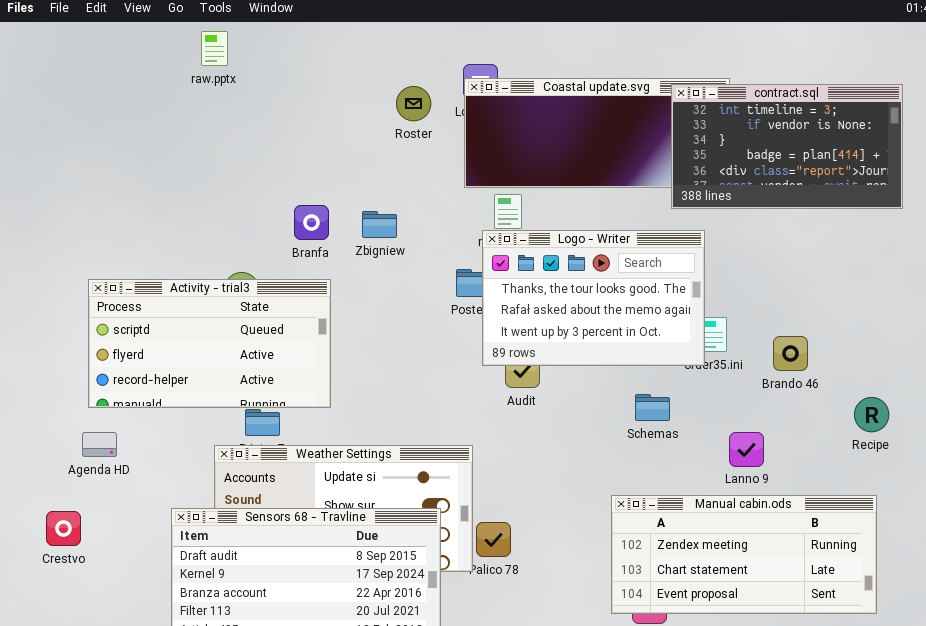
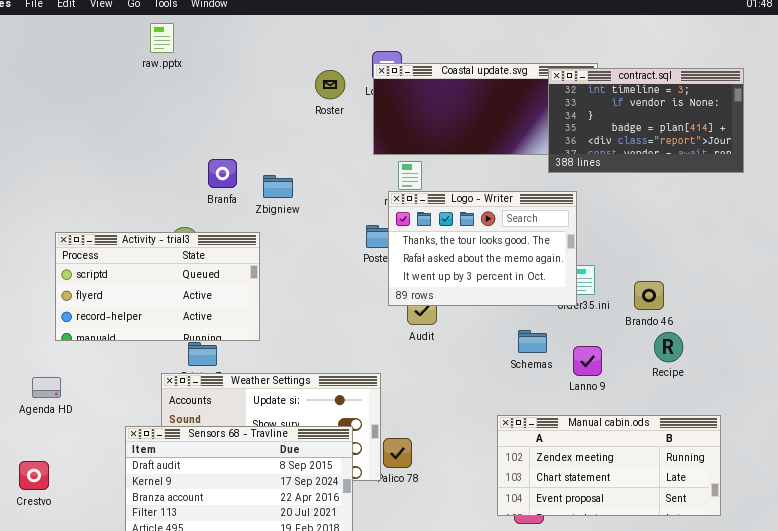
Branfa: [294,205,329,240] -> [208,159,237,188], moved
Zbigniew: [362,211,397,238] -> [263,175,293,198], moved
Recipe: [854,397,889,432] -> [654,332,683,362], moved
Lanno 9: [729,432,764,467] -> [573,346,602,376], moved
Agenda HD: [82,432,117,457] -> [32,377,61,398], moved
Crestvo: [46,511,81,546] -> [19,461,49,490], moved

